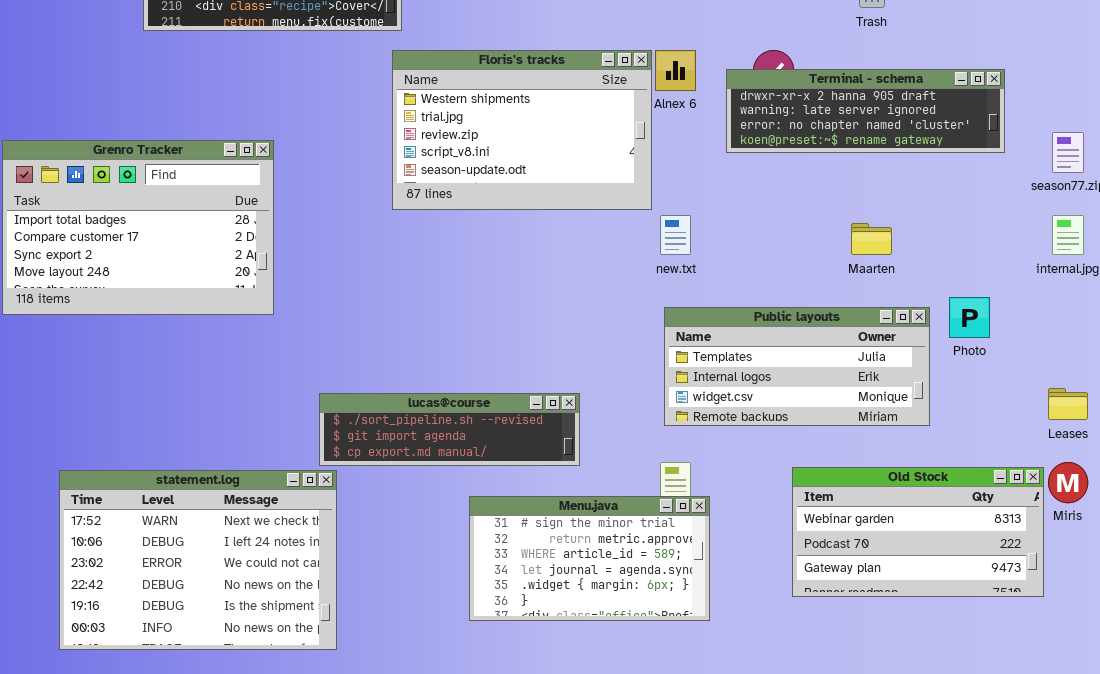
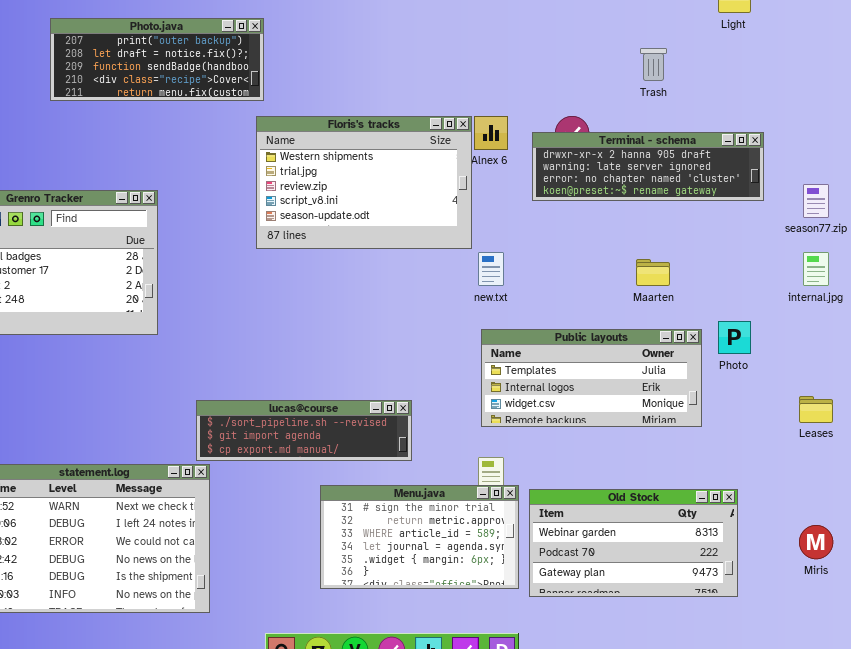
Miris: [1048,462,1088,503] -> [799,525,833,559], moved
Old Stock: [792,467,1044,597] -> [529,489,738,597], moved

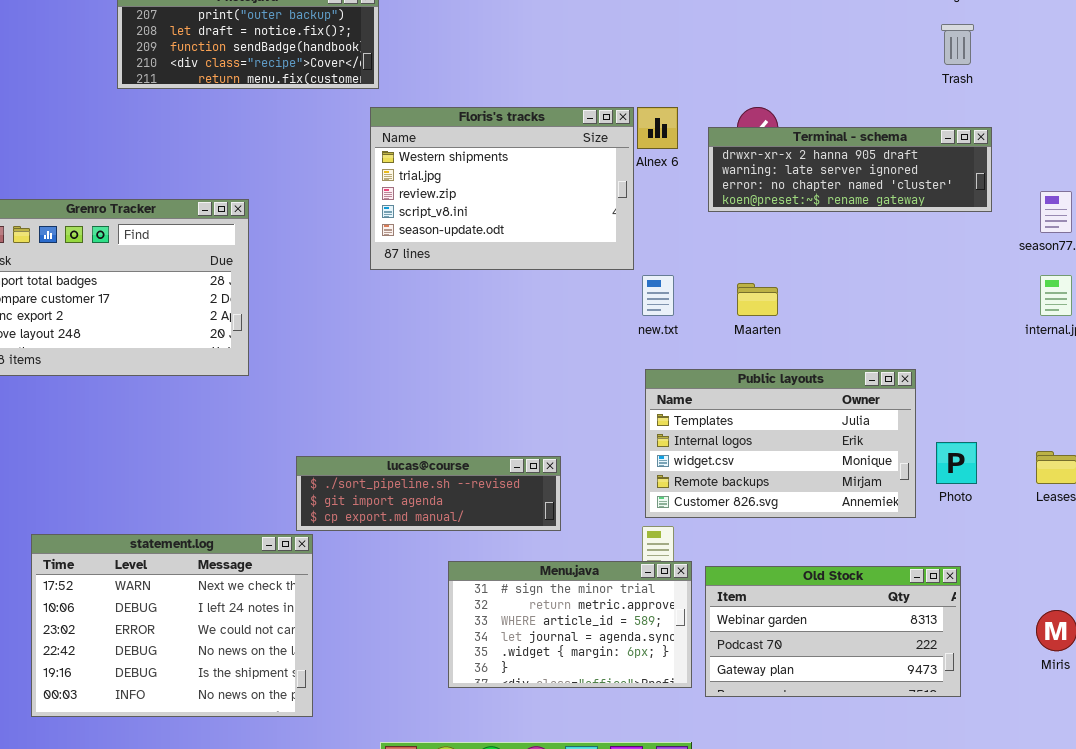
Trash: [640,48,667,81] -> [941,24,974,65], moved
Maarten: [636,259,670,286] -> [737,283,778,316], moved
Photo: [718,321,751,354] -> [936,442,977,484], moved
Public layouts: [481,329,702,427] -> [645,369,916,518], resized

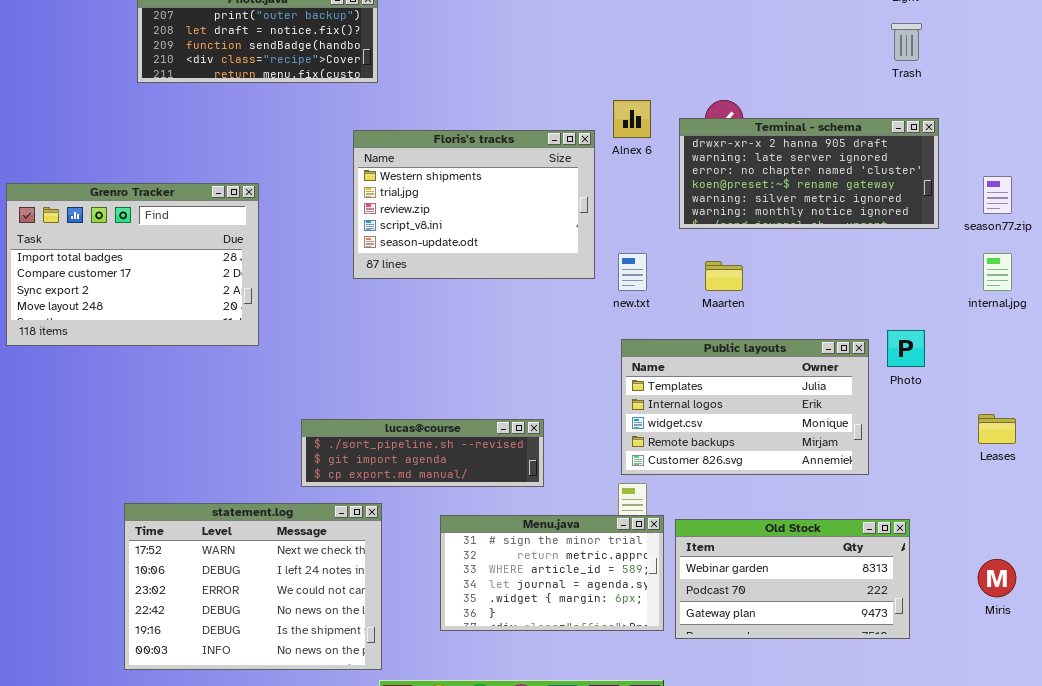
Floris's tracks: [370,107,634,270] -> [353,130,595,279], moved
Terminal - schema: [708,127,992,212] -> [679,118,939,229], resized
Photo: [936,442,977,484] -> [887,330,925,367], moved
statement.log: [31,534,313,717] -> [124,503,382,670], moved

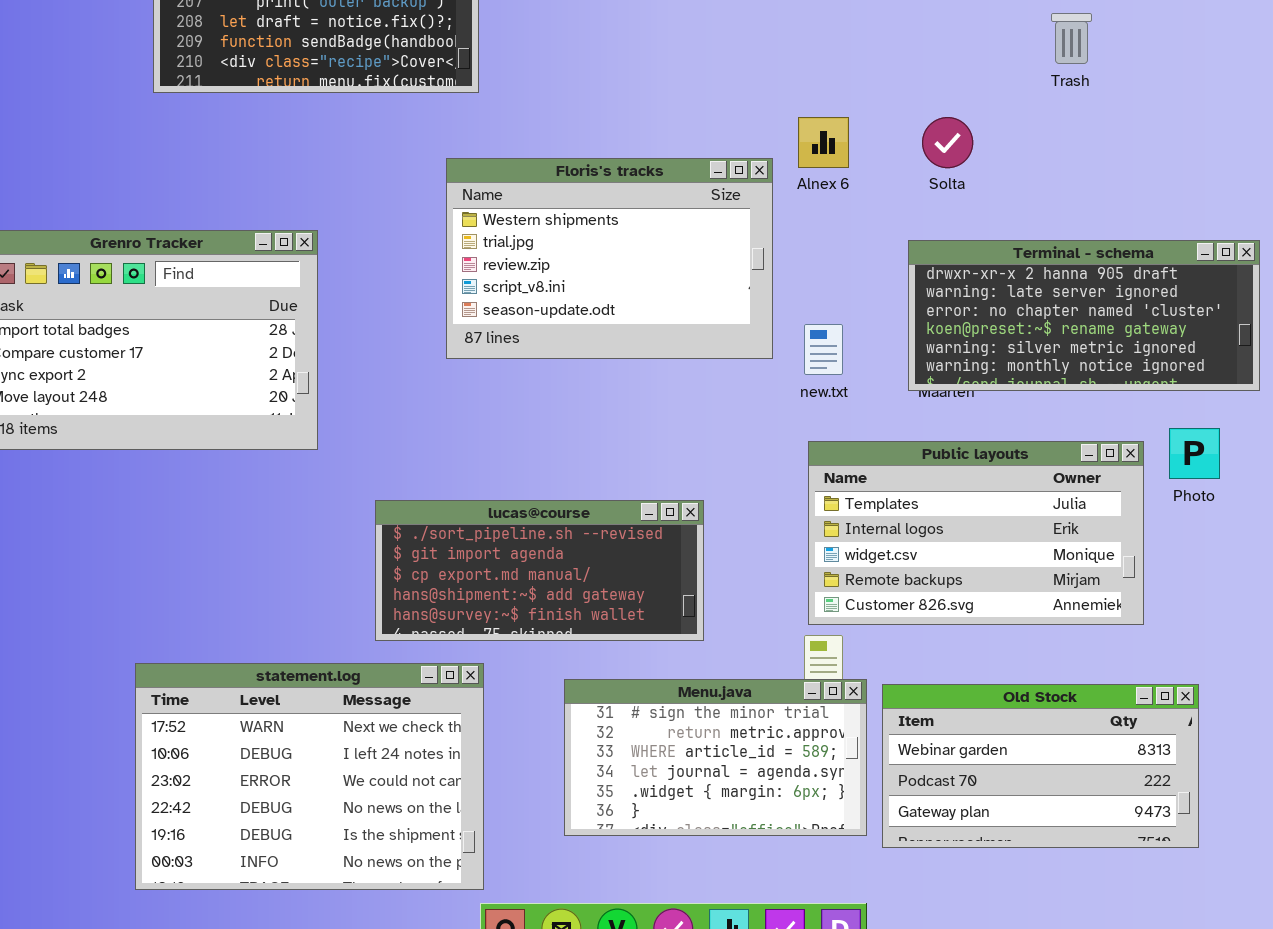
Trash: [891,23,922,61] -> [1051,13,1092,64], moved
Terminal - schema: [679,118,939,229] -> [908,240,1260,391], moved
lucas@course: [301,419,544,487] -> [375,500,704,641], resized

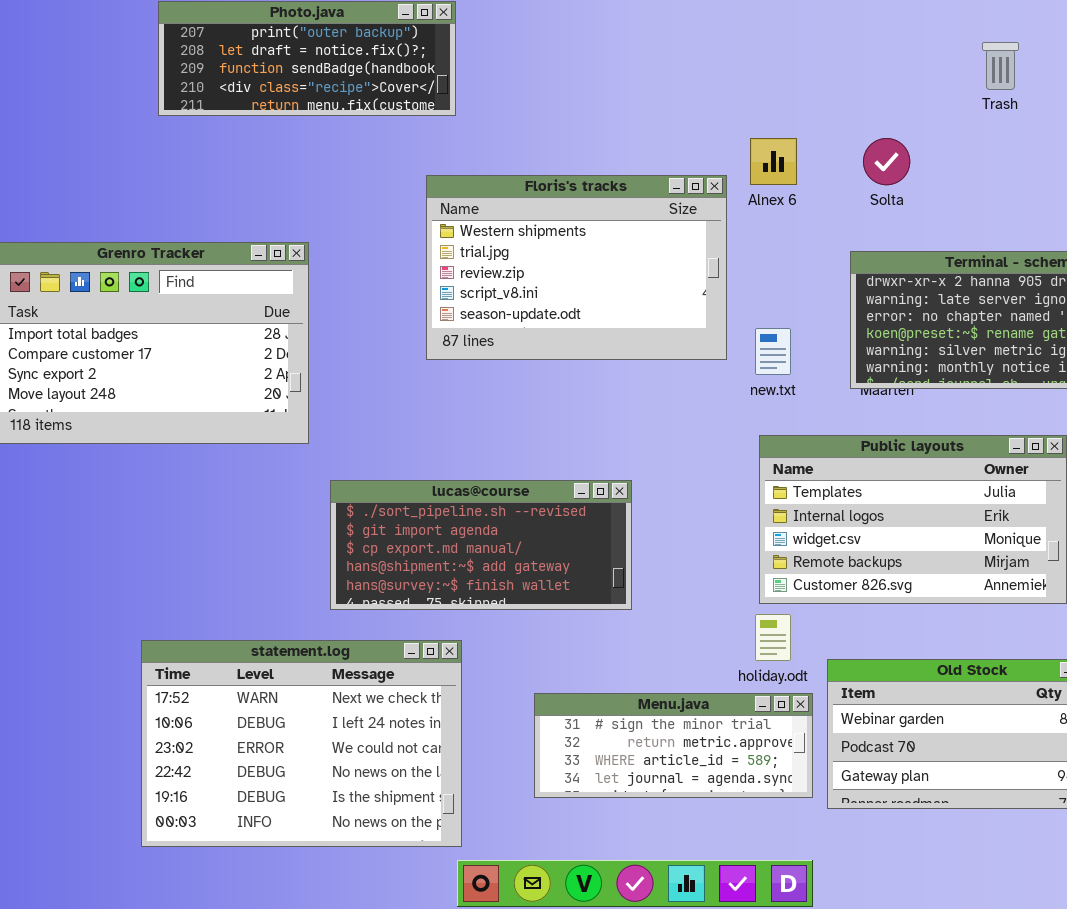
lucas@course: [375,500,704,641] -> [330,480,632,610], moved
Menu.java: [564,679,867,836] -> [534,693,813,798], resized

